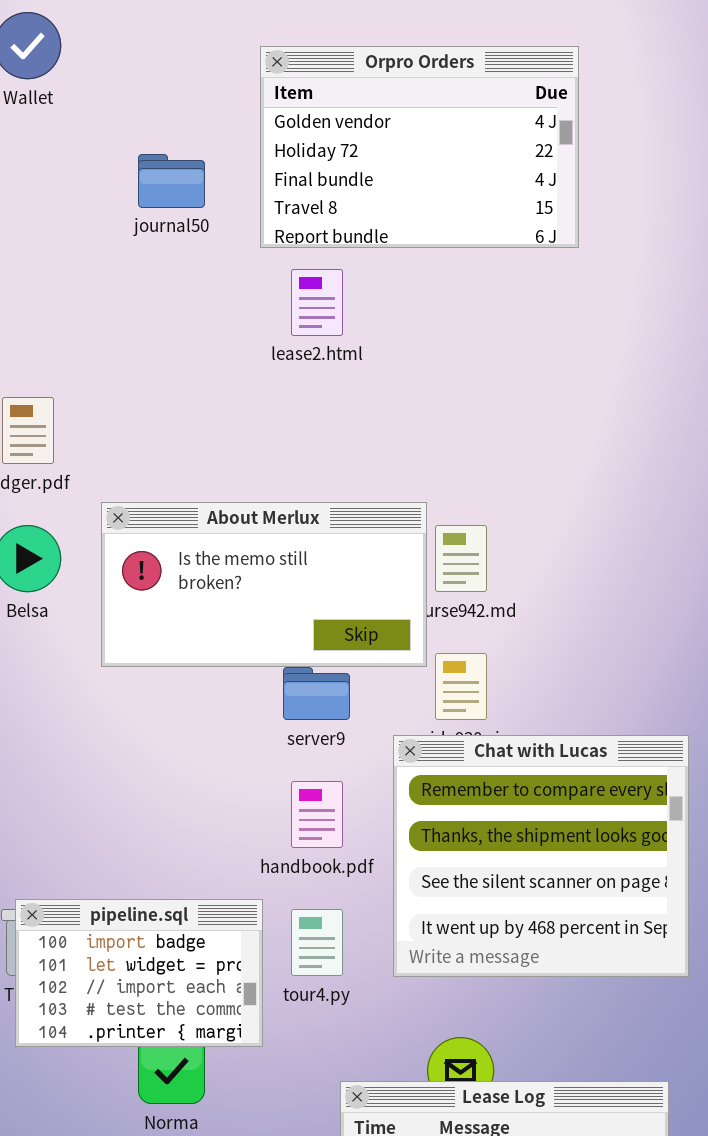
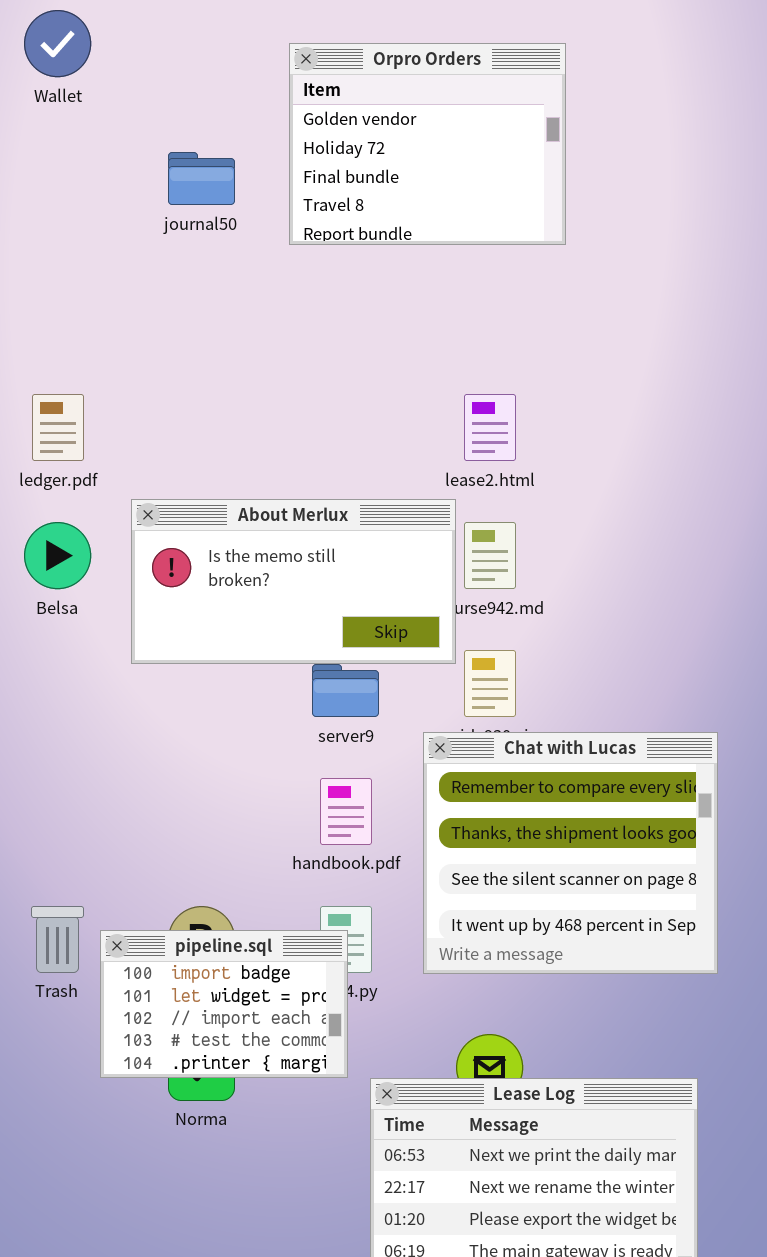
Orpro Orders: [260,46,579,248] -> [289,43,566,245], resized
lease2.html: [291,269,343,336] -> [464,394,516,461], moved
pipeline.sql: [15,899,263,1047] -> [100,930,348,1078], moved

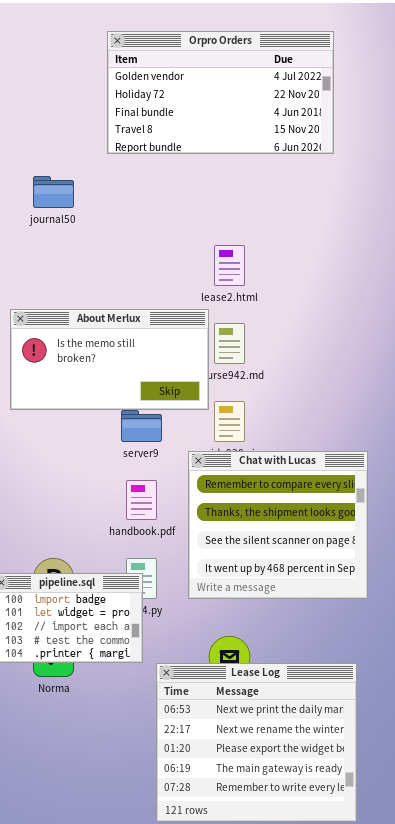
Orpro Orders: [289,43,566,245] -> [107,31,334,154], resized
journal50: [168,152,235,205] -> [33,176,74,208], moved

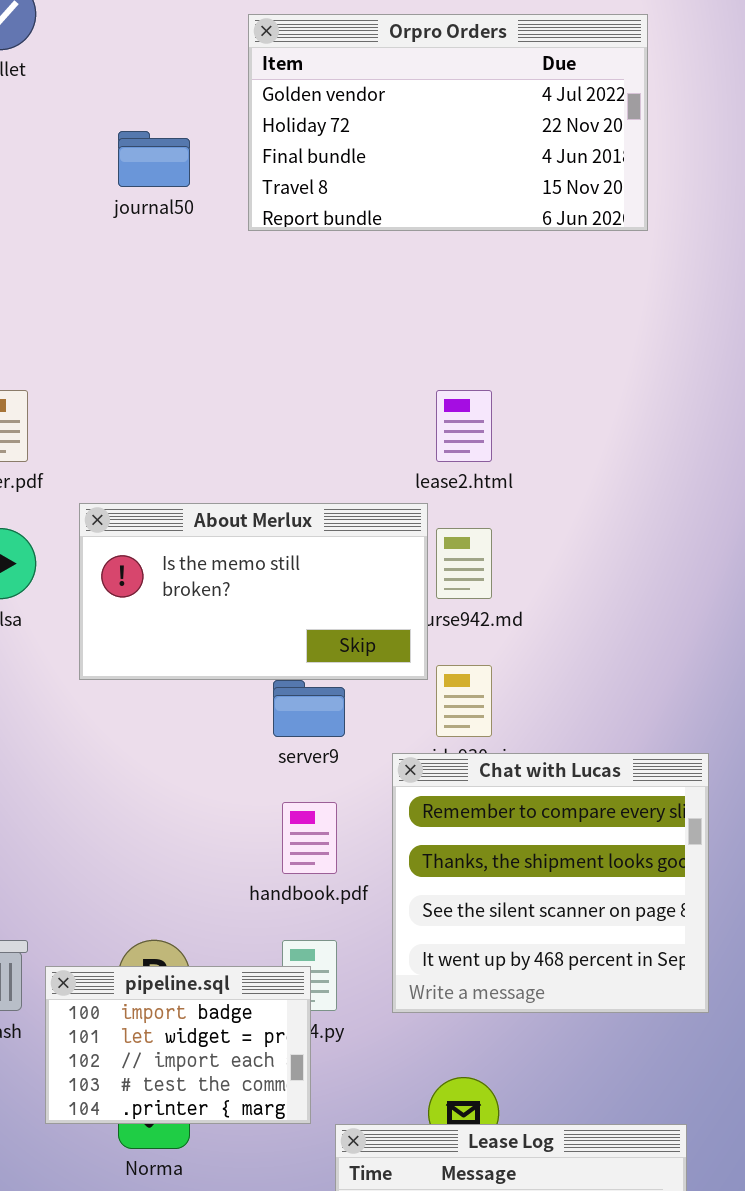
journal50: [33,176,74,208] -> [118,131,190,187], moved

